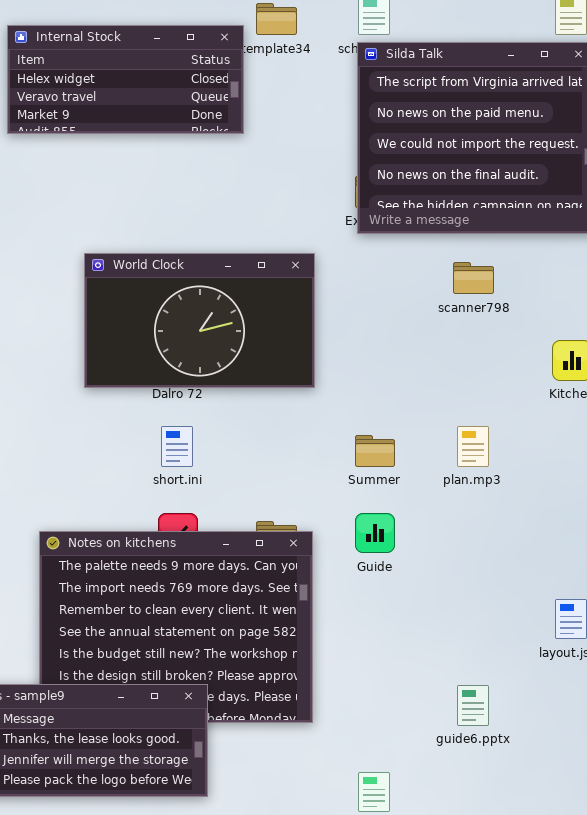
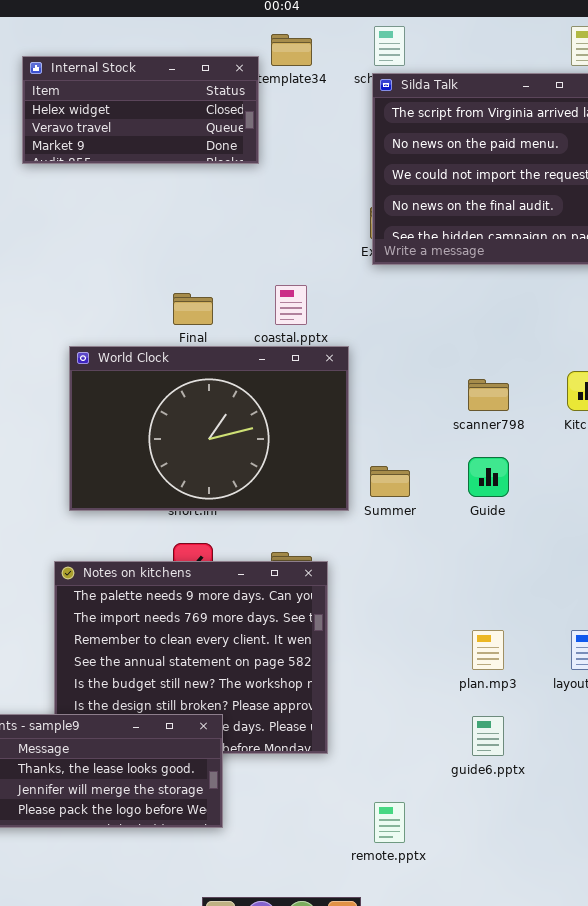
World Clock: [84,253,315,388] -> [69,346,349,511], moved, resized
scanner798: [453,262,494,294] -> [468,379,509,411], moved
plan.mp3: [457,426,489,467] -> [472,630,504,670], moved
Guide: [355,513,395,553] -> [468,457,509,497], moved

